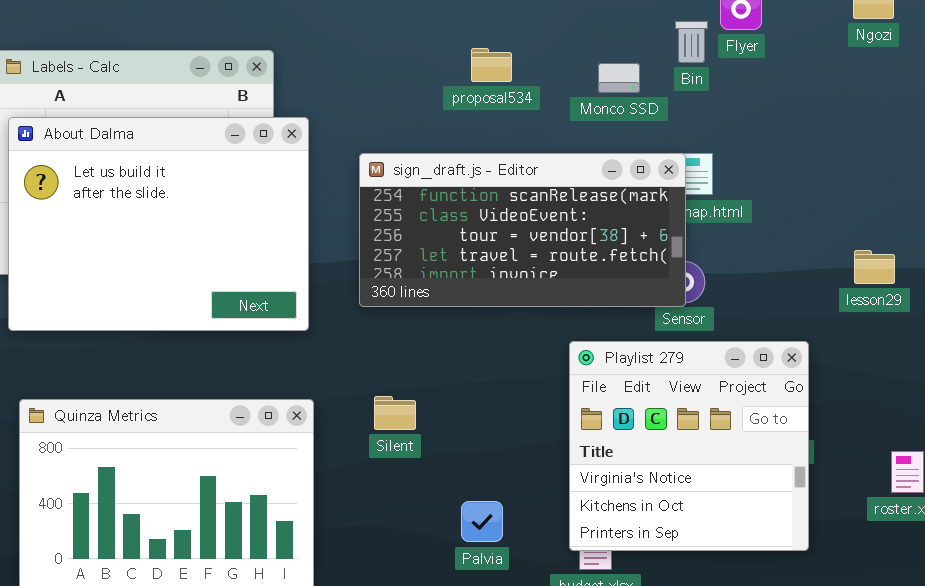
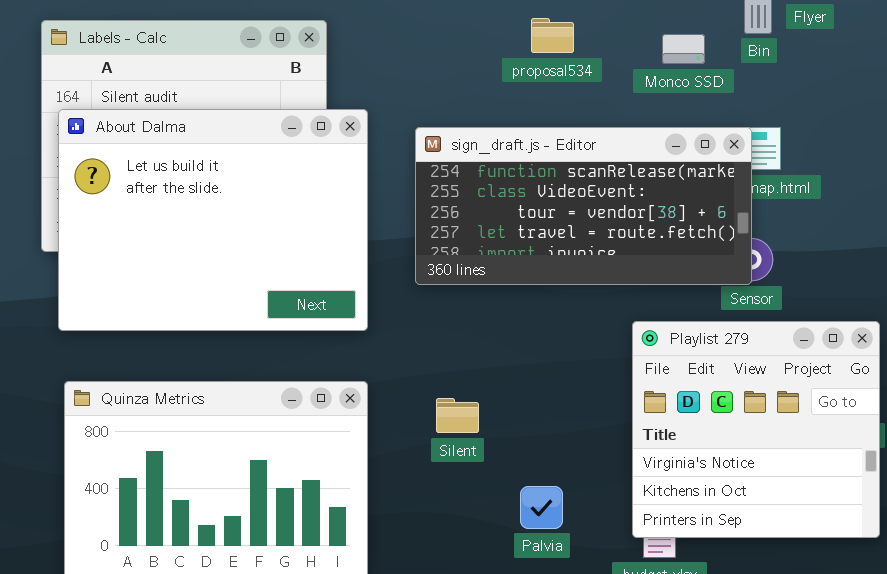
About Dalma: [8,117,309,331] -> [58,109,368,331], moved
Silent: [374,396,416,430] -> [436,398,479,433], moved

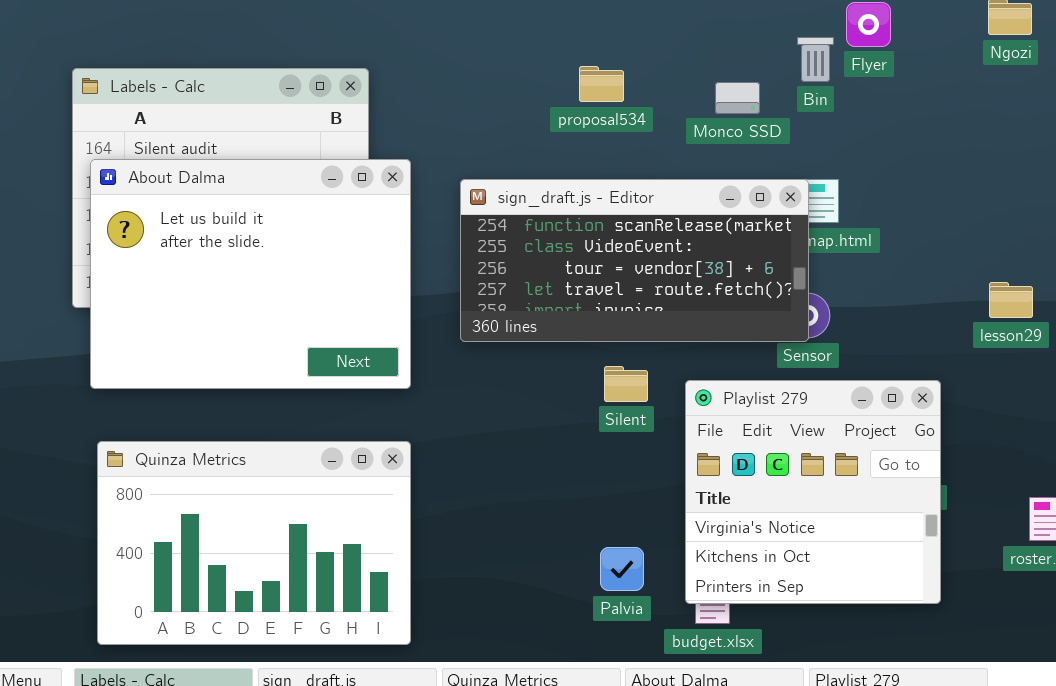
Silent: [436,398,479,433] -> [604,366,648,402], moved
Palvia: [520,486,563,529] -> [600,547,644,591], moved

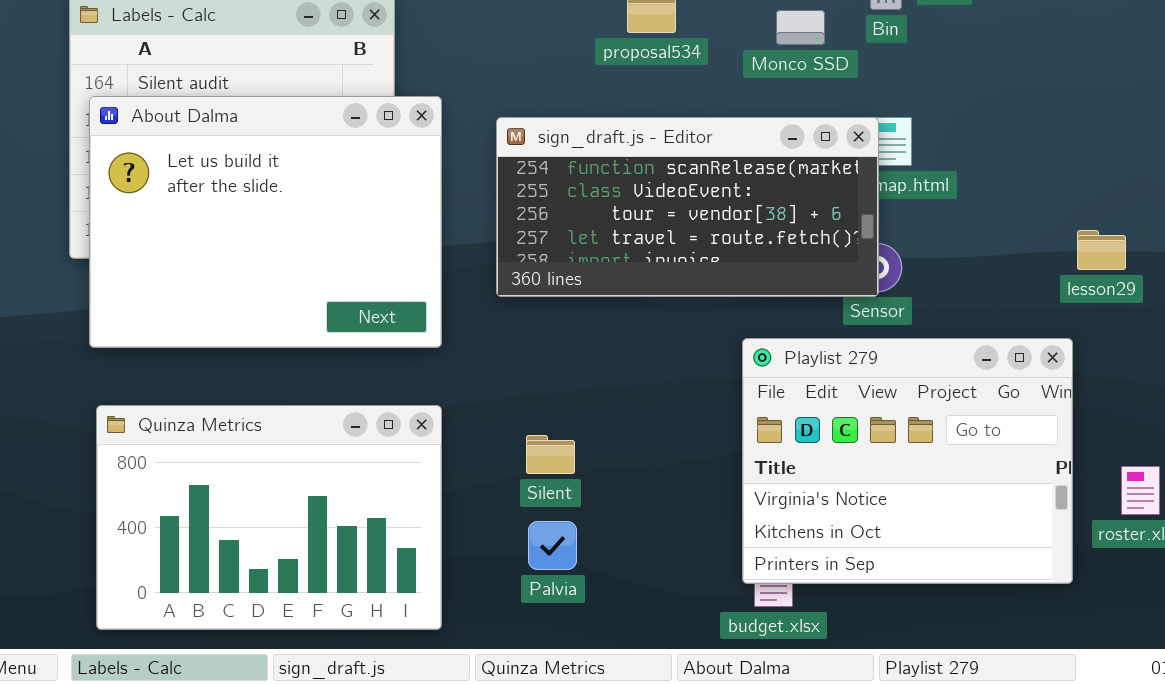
Silent: [604,366,648,402] -> [526,435,575,474], moved
Playlist 279: [685,380,941,604] -> [742,338,1073,584], resized
Palvia: [600,547,644,591] -> [528,521,577,570], moved

